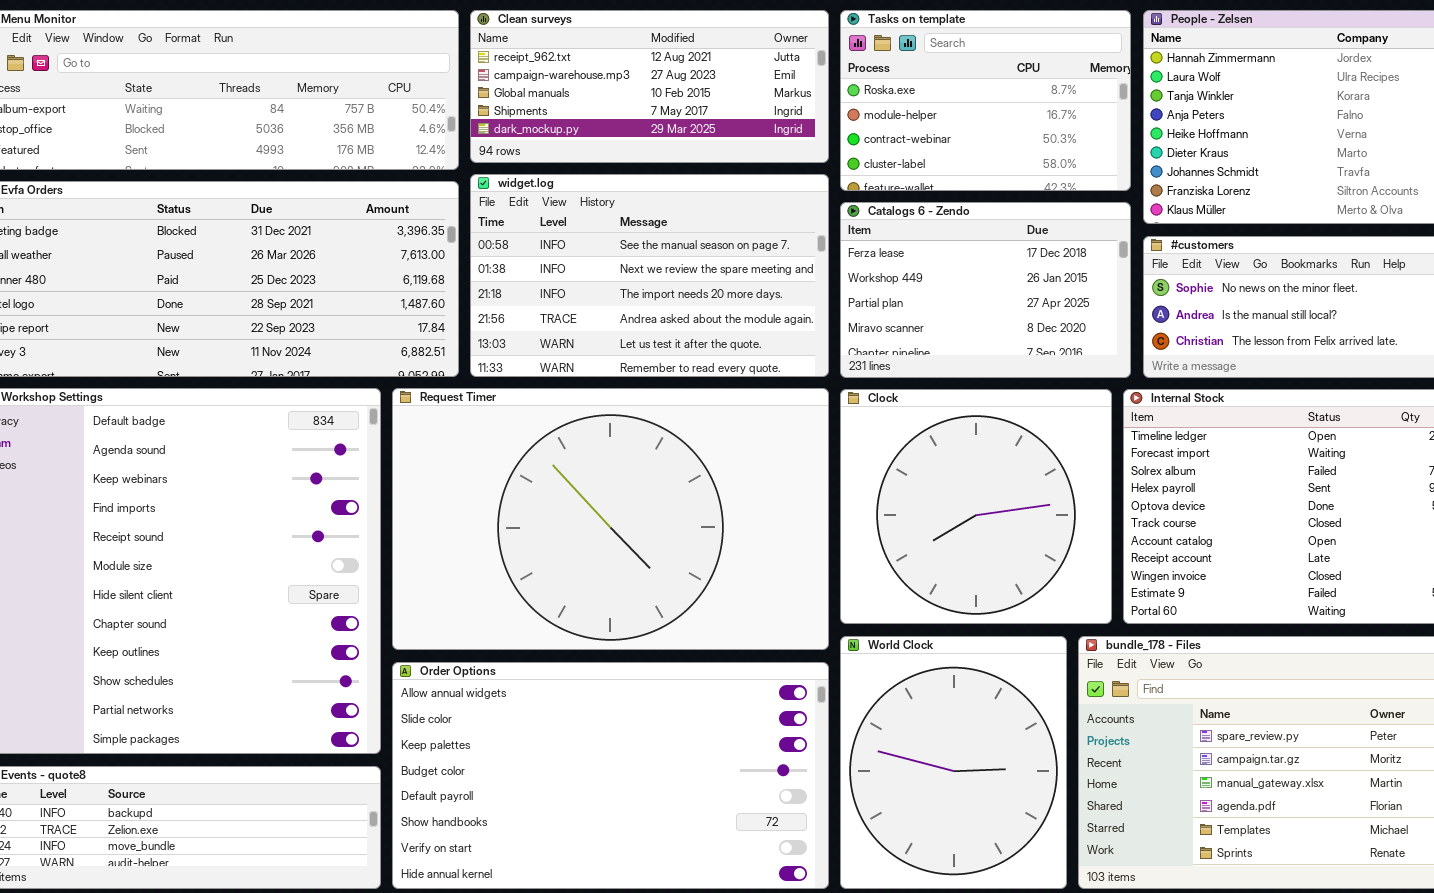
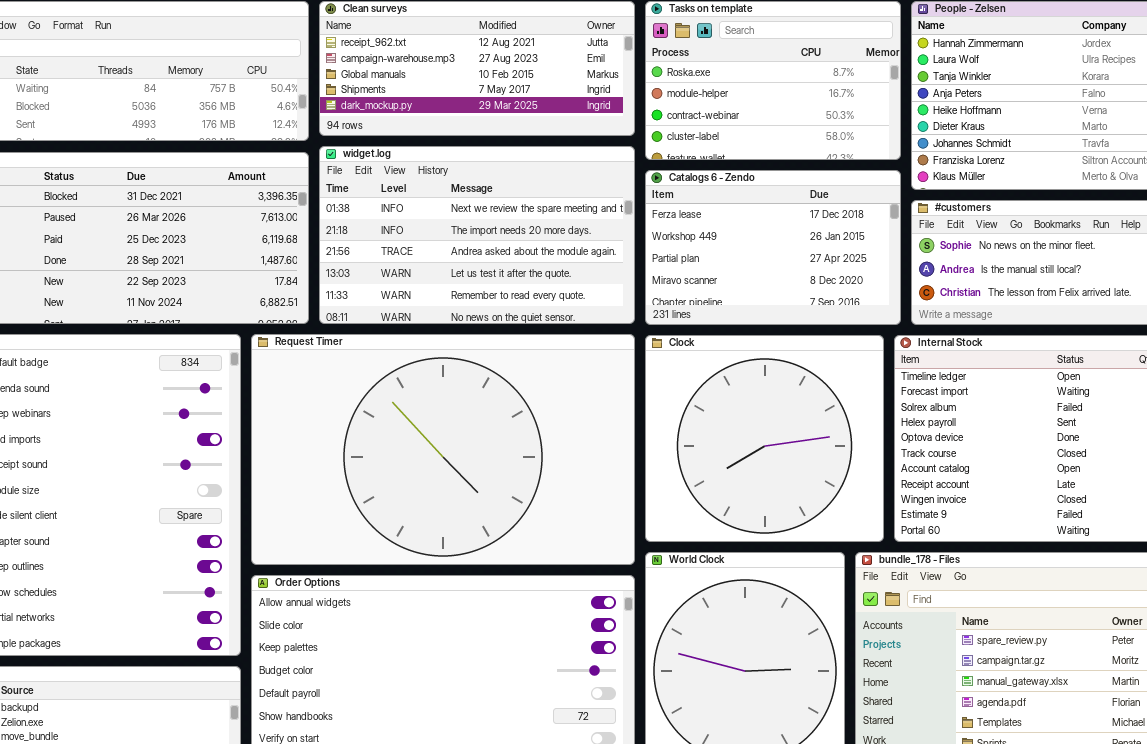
widget.log: [470,174,829,377] -> [319,146,635,324], scrolled down 1 row

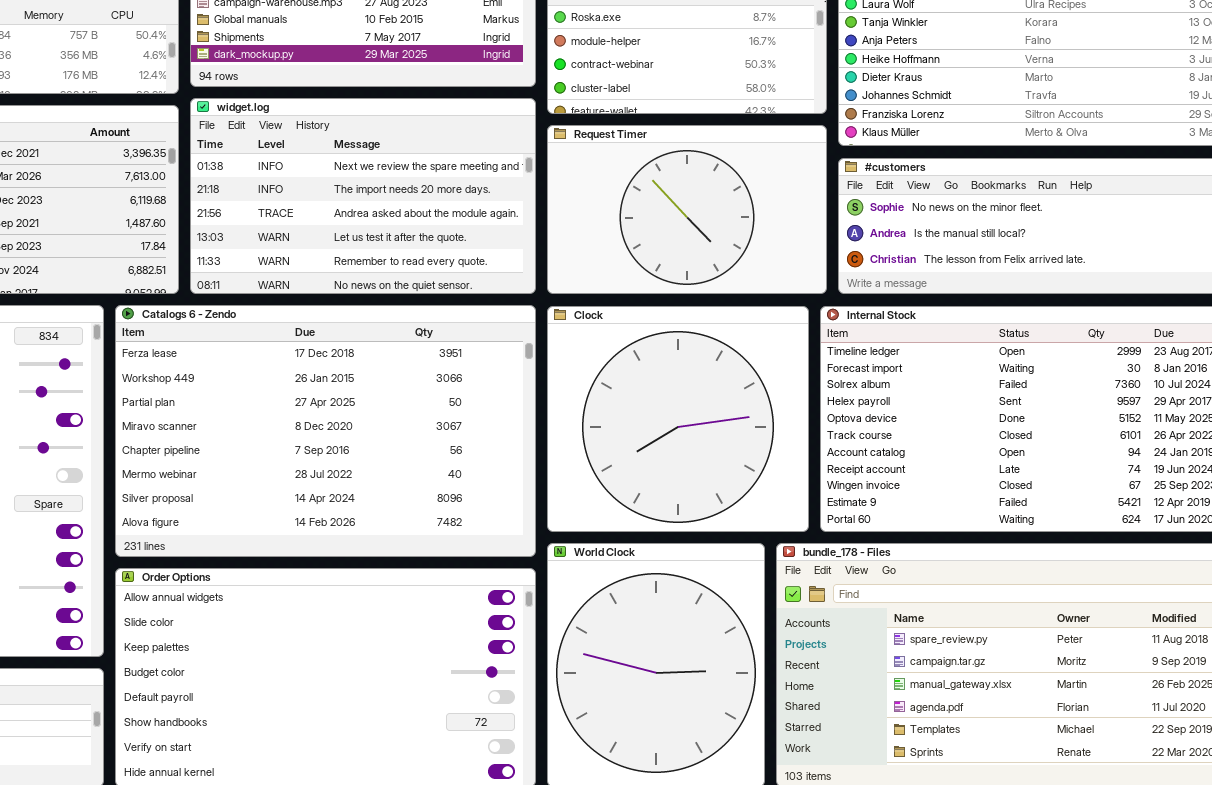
Catalogs 6 - Zendo: [645,170,901,325] -> [115,305,536,557], moved, resized
Request Timer: [251,334,635,565] -> [547,125,827,294], moved, resized

